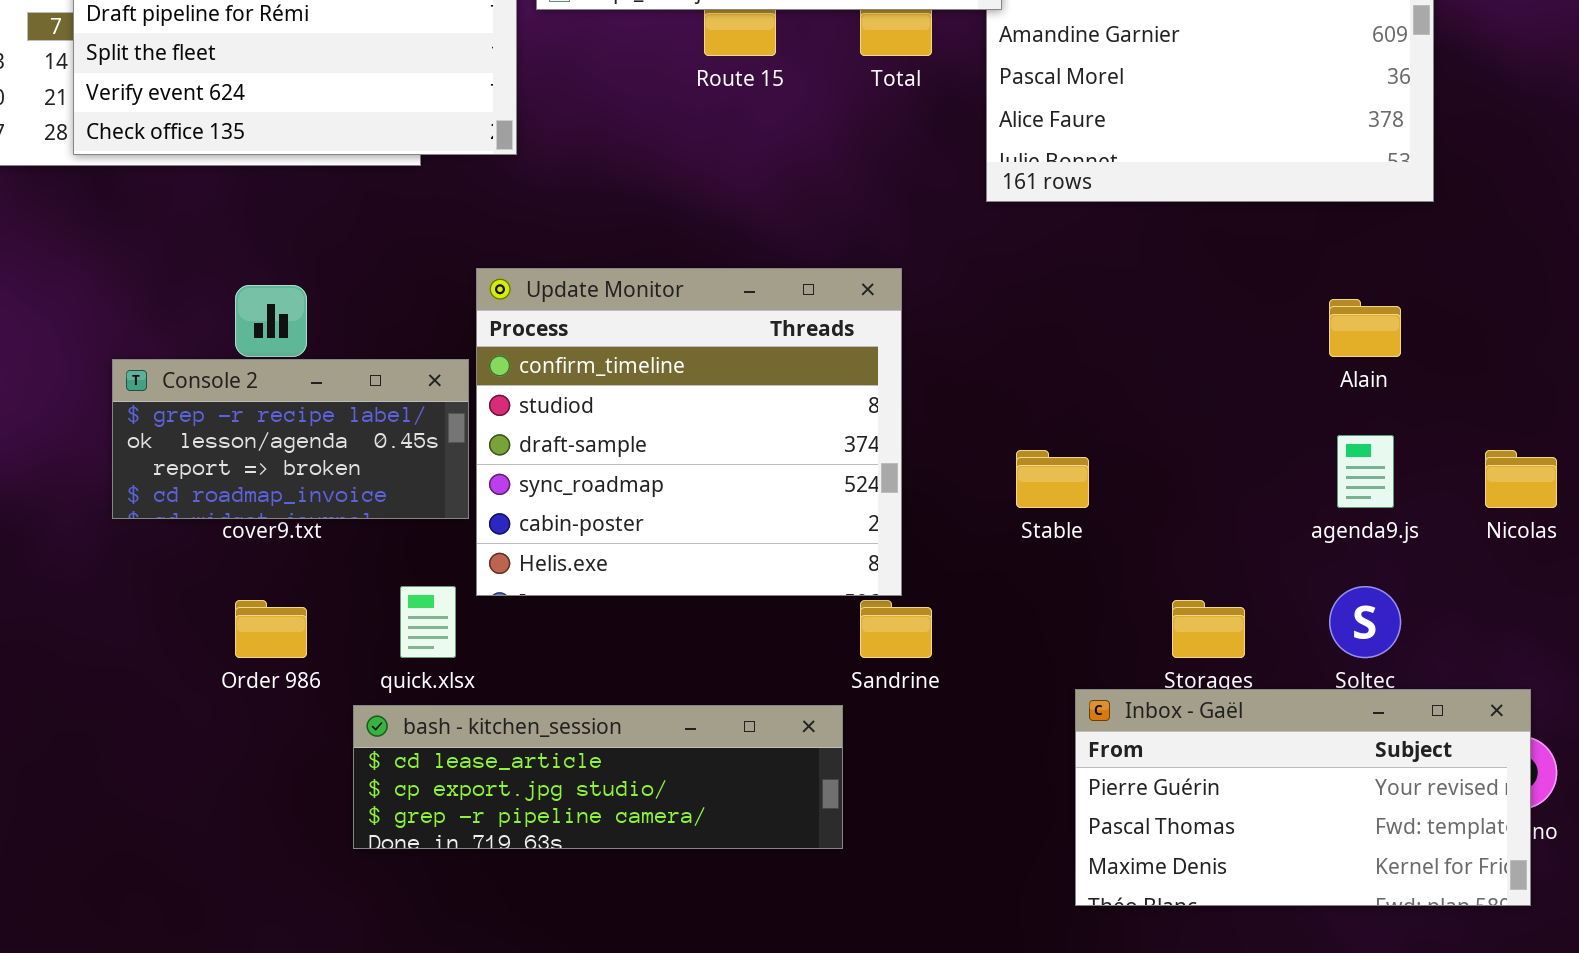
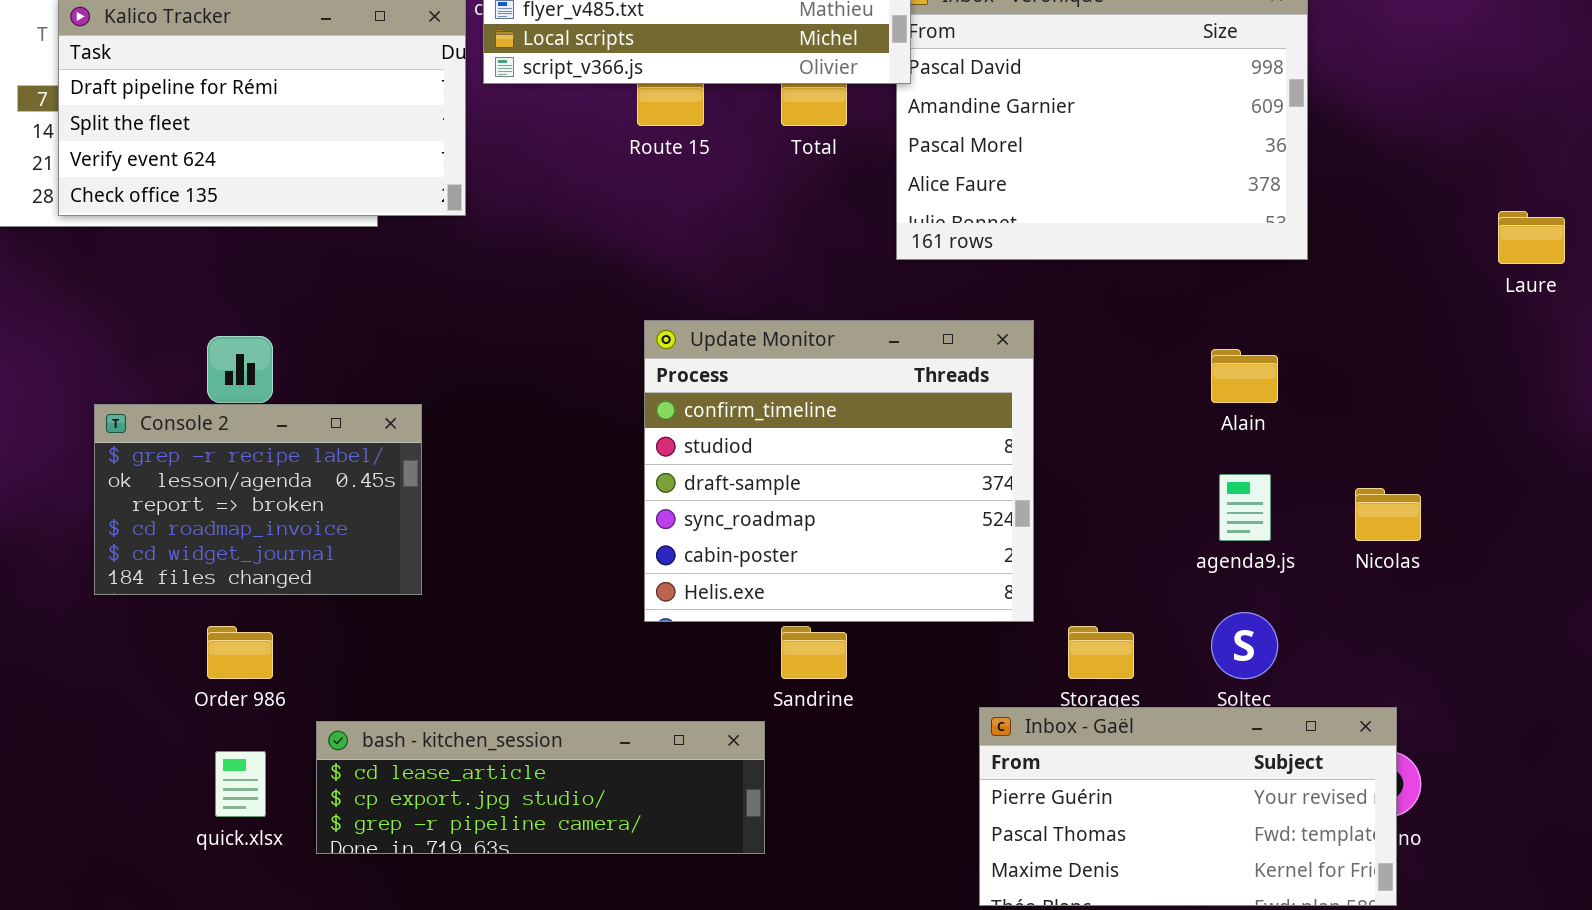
Update Monitor: [476,268,902,596] -> [644,320,1034,622], moved
Console 2: [112,359,469,519] -> [94,404,422,595], resized
quick.xlsx: [400,586,456,658] -> [215,751,266,817], moved

